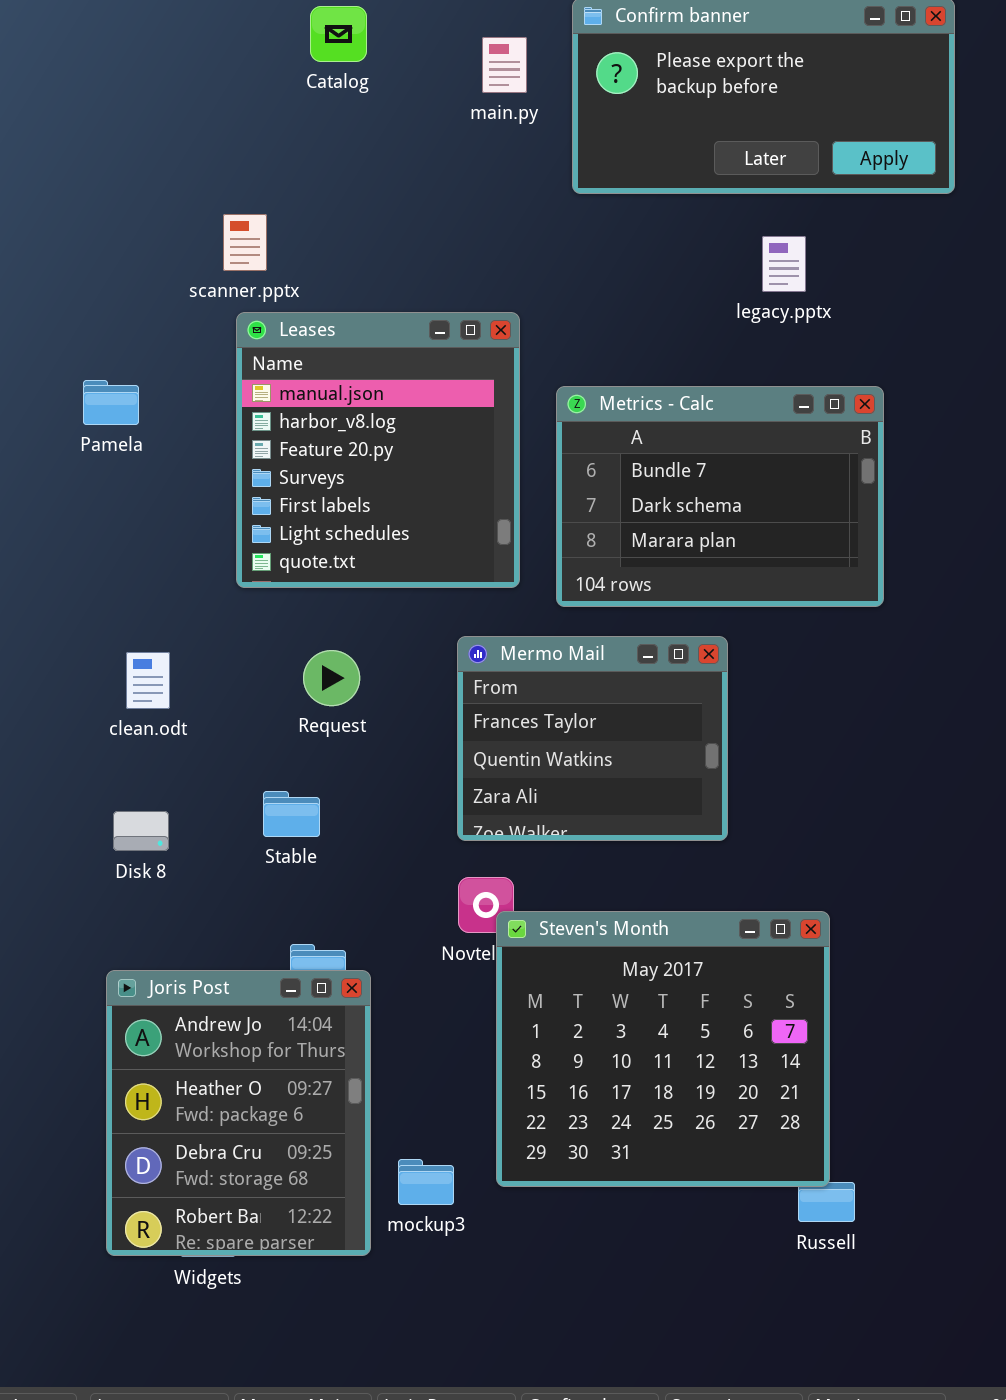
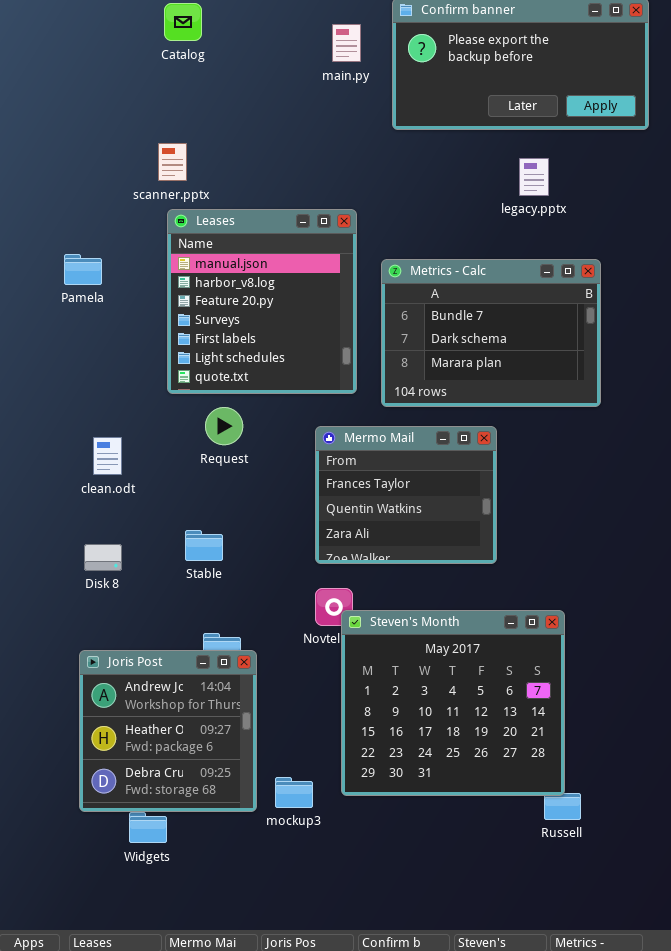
Catalog: [310,6,367,62] -> [164,3,202,41], moved
Request: [303,650,360,706] -> [205,407,243,445], moved
Joris Post: [106,970,371,1256] -> [79,650,257,812], resized

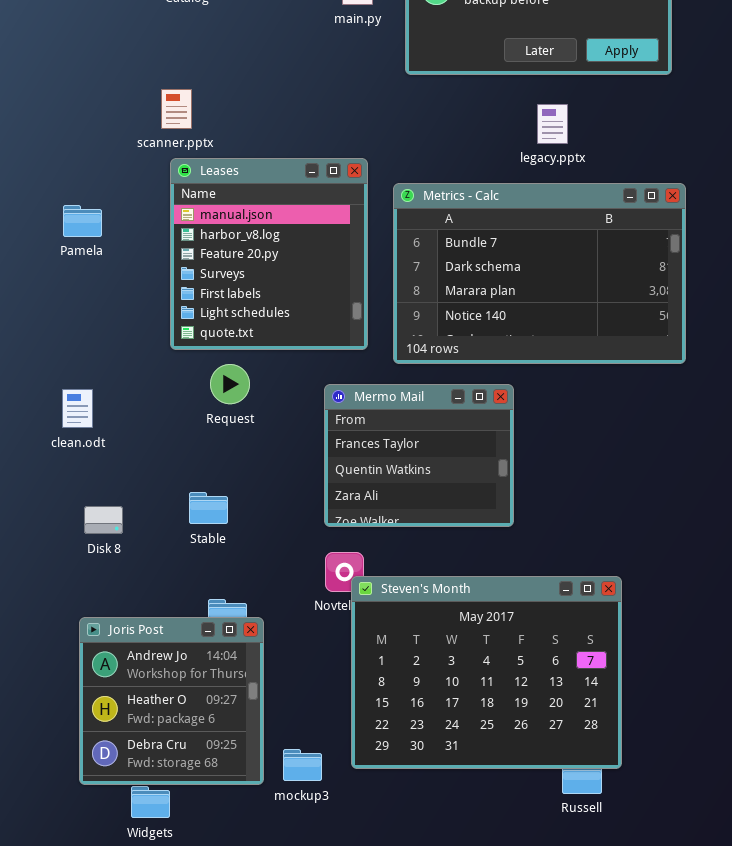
Metrics - Calc: [381,259,601,407] -> [393,183,686,364], resized
clean.odt: [93,437,122,475] -> [62,389,93,428], moved
Steven's Month: [341,610,565,796] -> [351,576,622,769], resized

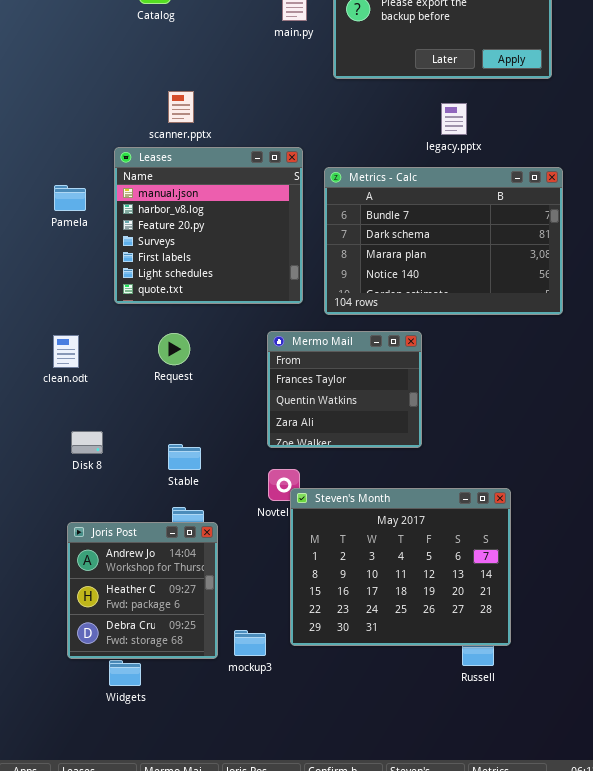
scanner.pptx: [161,89,192,129] -> [168,91,194,123], moved
Leases: [170,158,368,350] -> [114,147,303,304], resized
Request: [210,364,250,404] -> [158,333,190,365], moved
Stable: [189,492,228,524] -> [168,444,201,470], moved

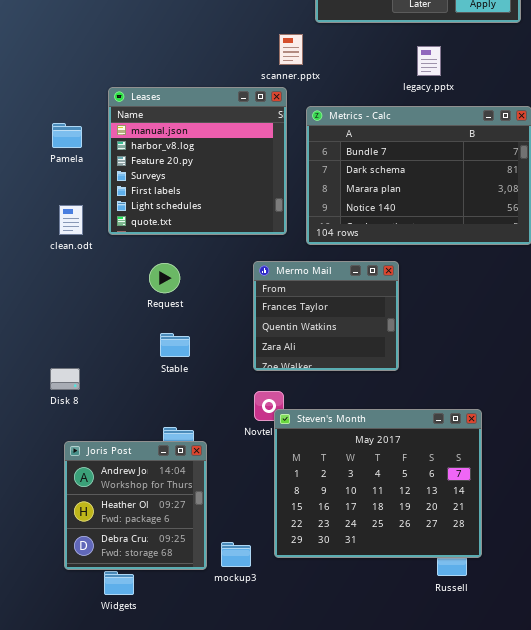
scanner.pptx: [168,91,194,123] -> [279,34,303,65], moved
clean.odt: [53,335,79,368] -> [59,205,83,235], moved
Disk 8: [71,431,103,454] -> [50,368,80,390], moved
Stable: [168,444,201,470] -> [160,333,190,357], moved

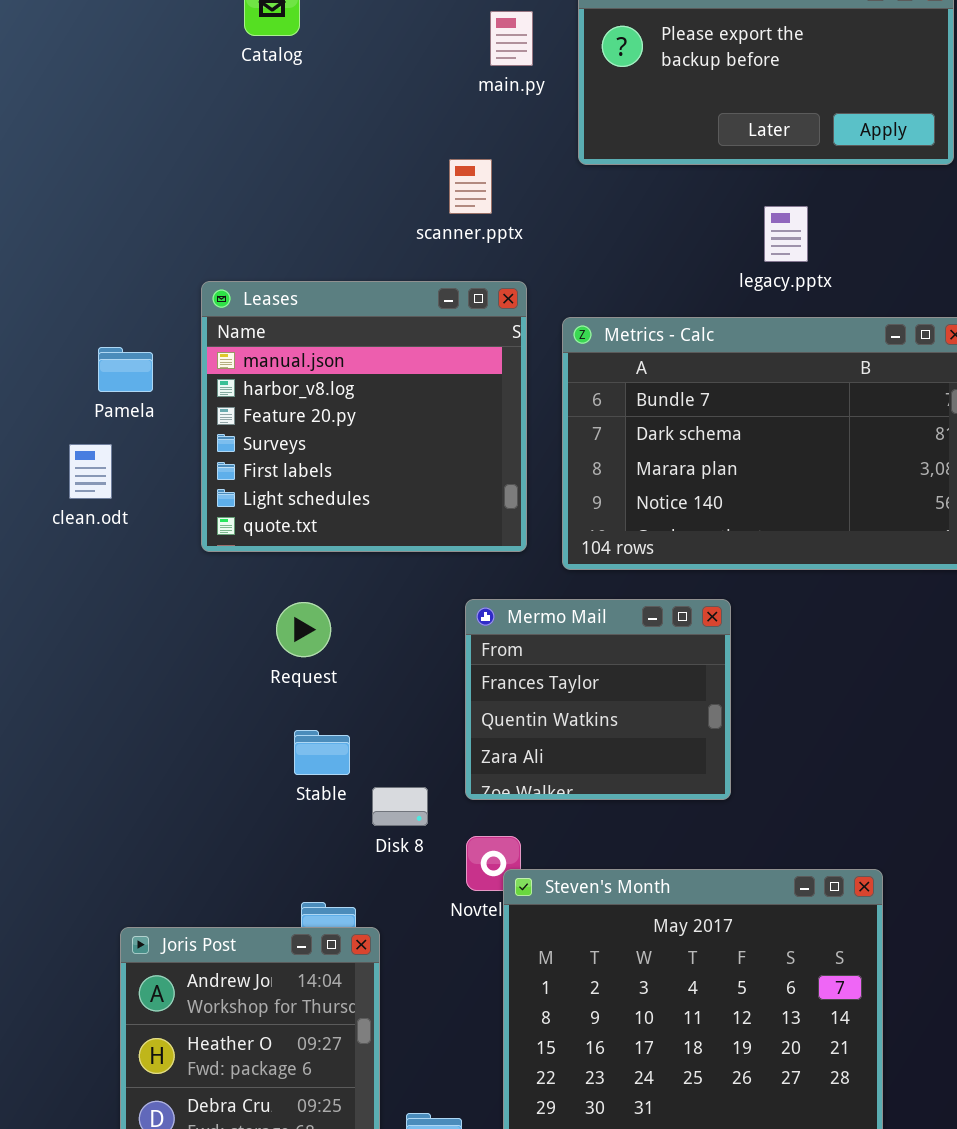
scanner.pptx: [279,34,303,65] -> [449,159,492,214], moved
clean.odt: [59,205,83,235] -> [69,444,112,499], moved
Disk 8: [50,368,80,390] -> [372,787,428,826], moved

